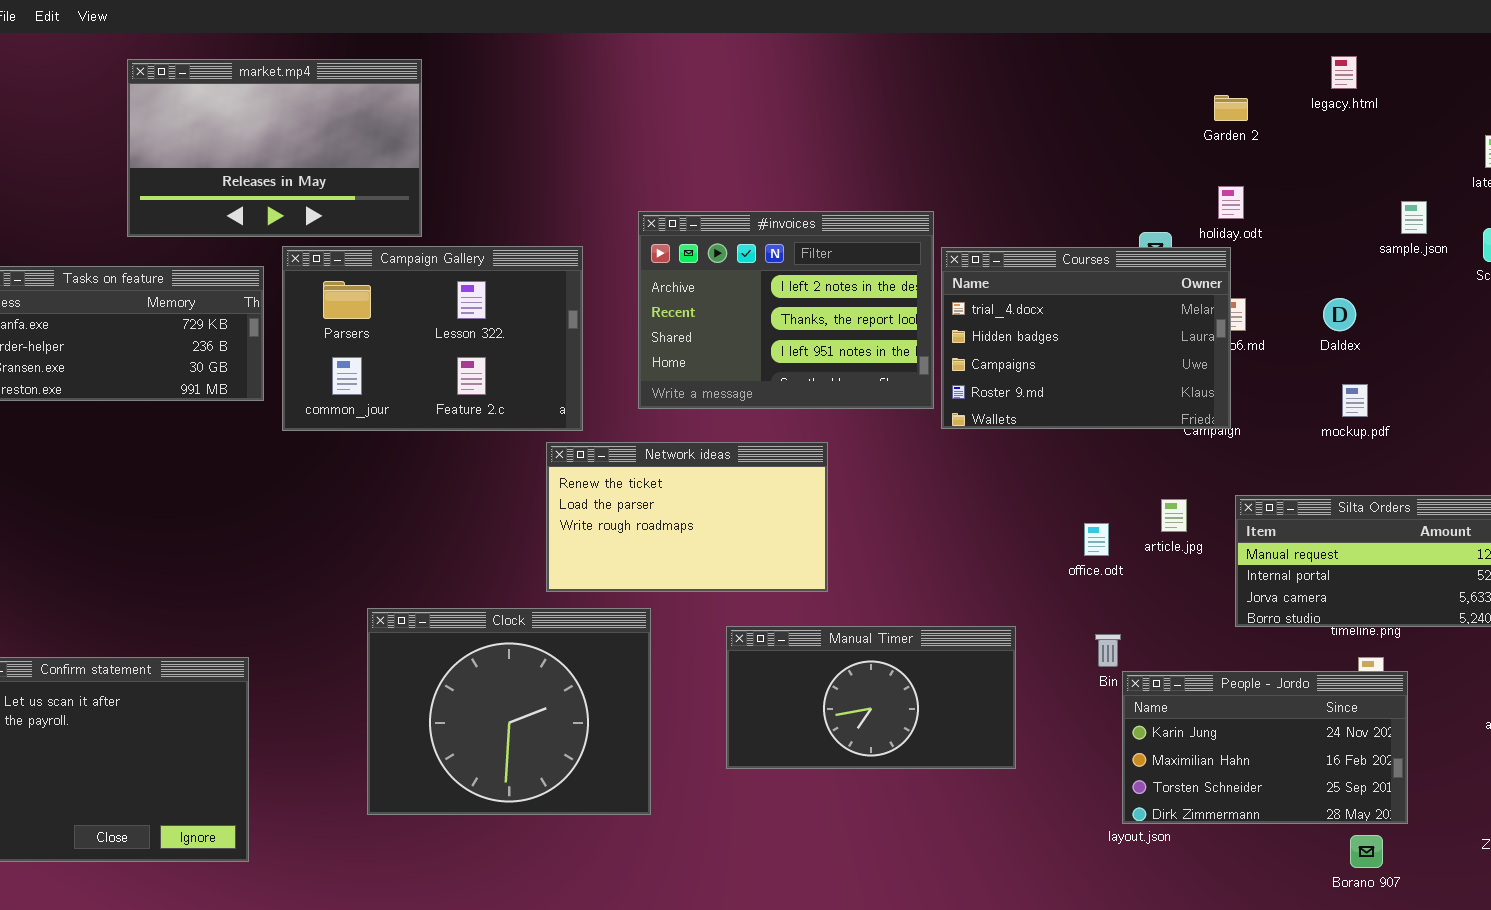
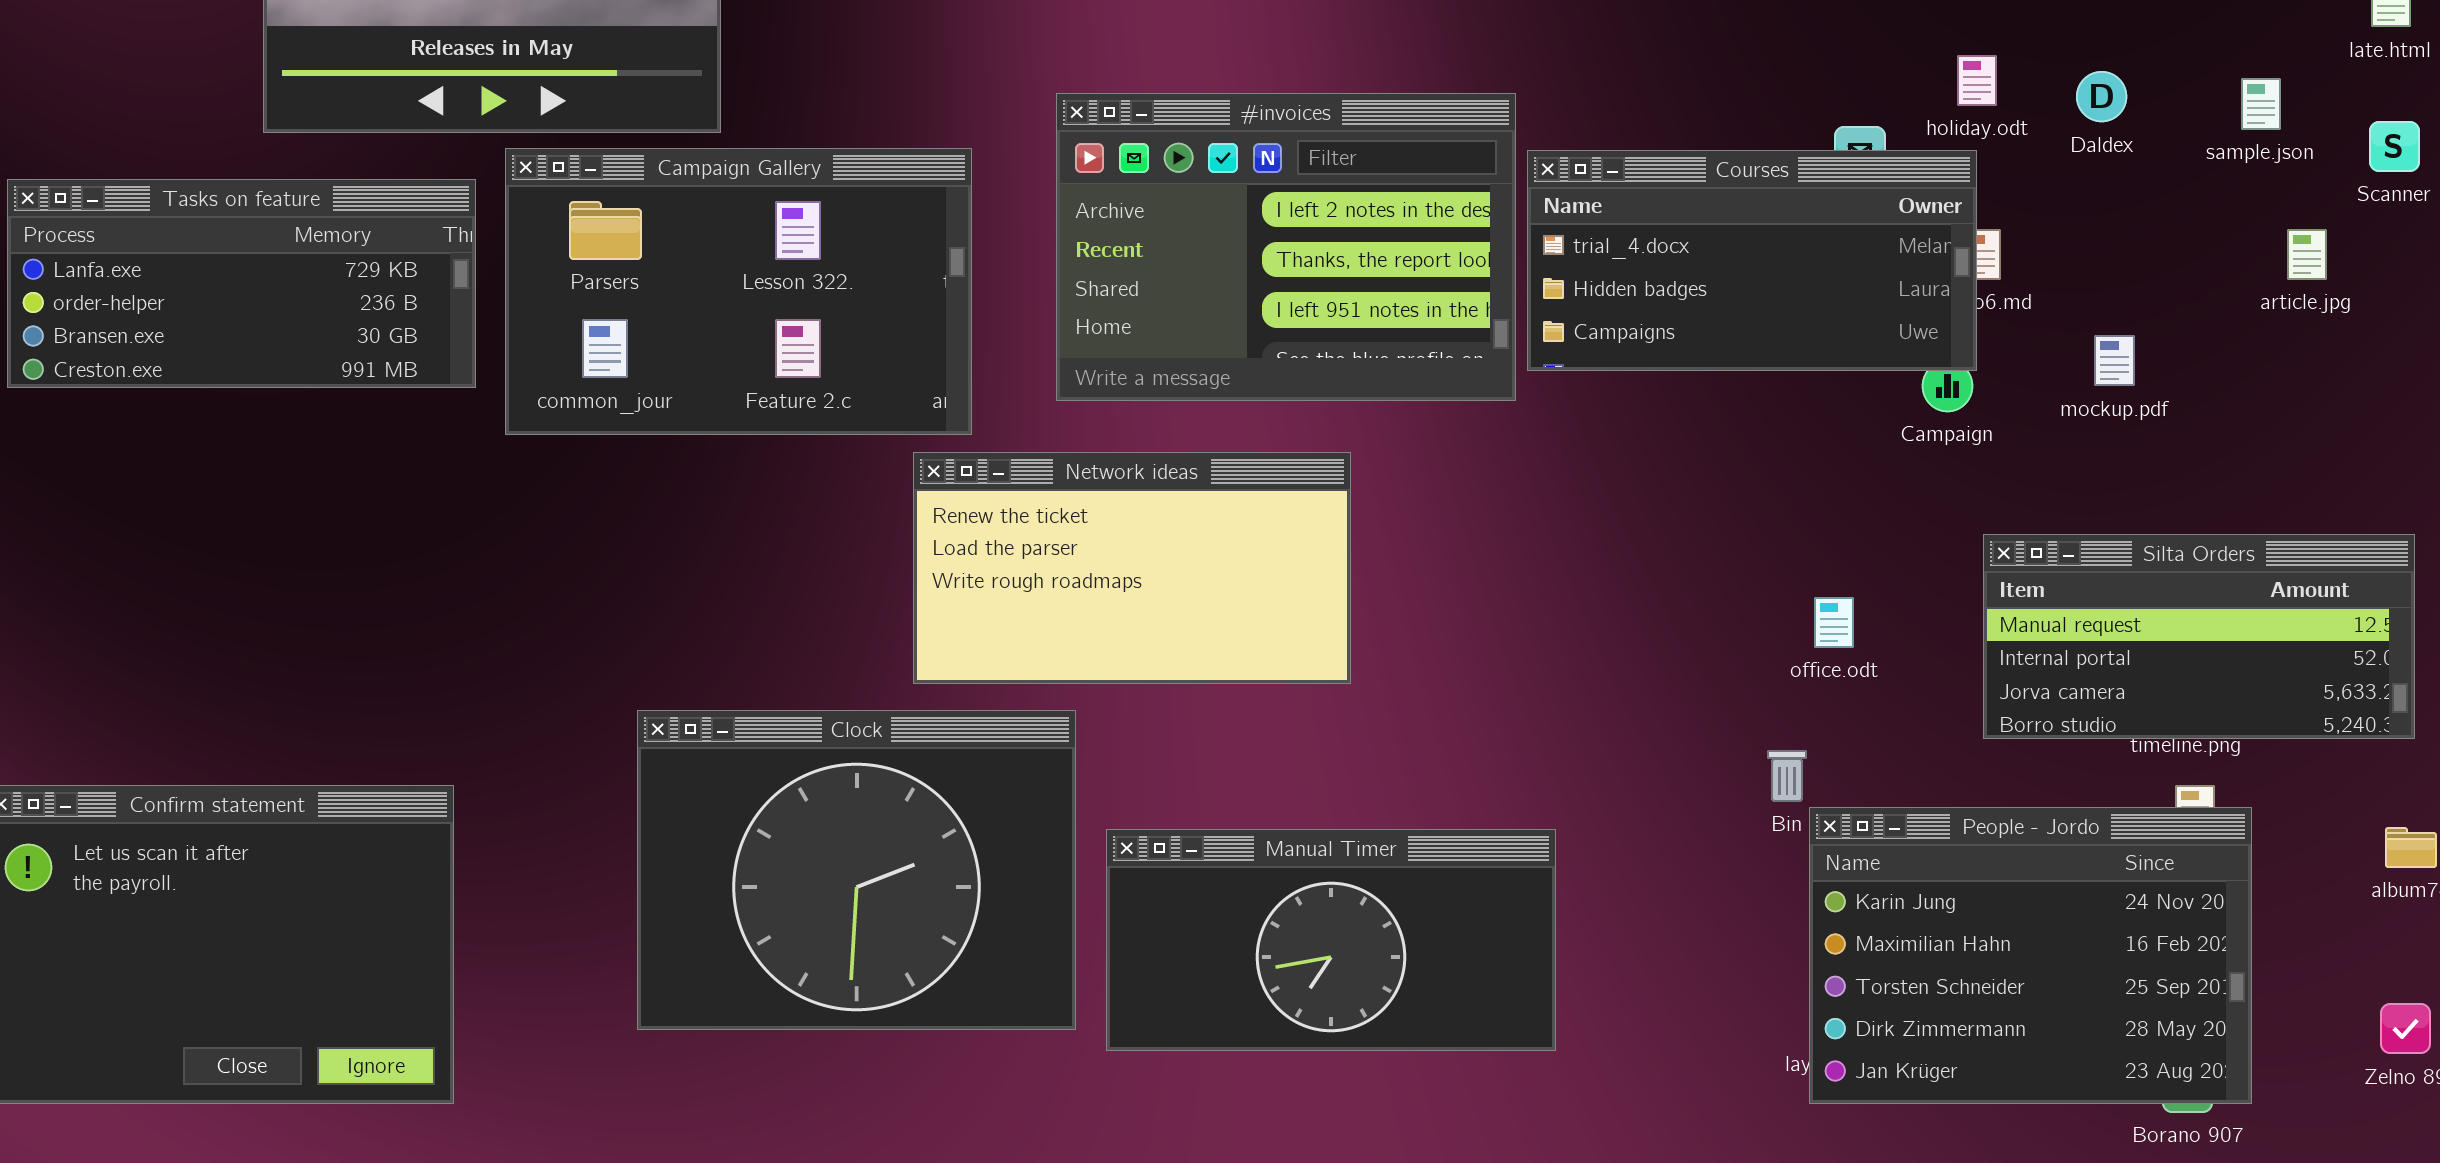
Courses: [941,247,1231,429] -> [1527,150,1977,371], resized
Daldex: [1323,298,1356,331] -> [2076,71,2127,122], moved
mockup.pdf: [1342,384,1368,417] -> [2094,335,2135,386], moved
article.jpg: [1161,499,1187,532] -> [2287,229,2327,280], moved
office.odt: [1084,523,1109,556] -> [1814,597,1854,648], moved
Manual Timer: [726,626,1016,769] -> [1106,829,1556,1051], moved
People - Jordo: [1122,671,1408,824] -> [1809,807,2252,1104], resized

